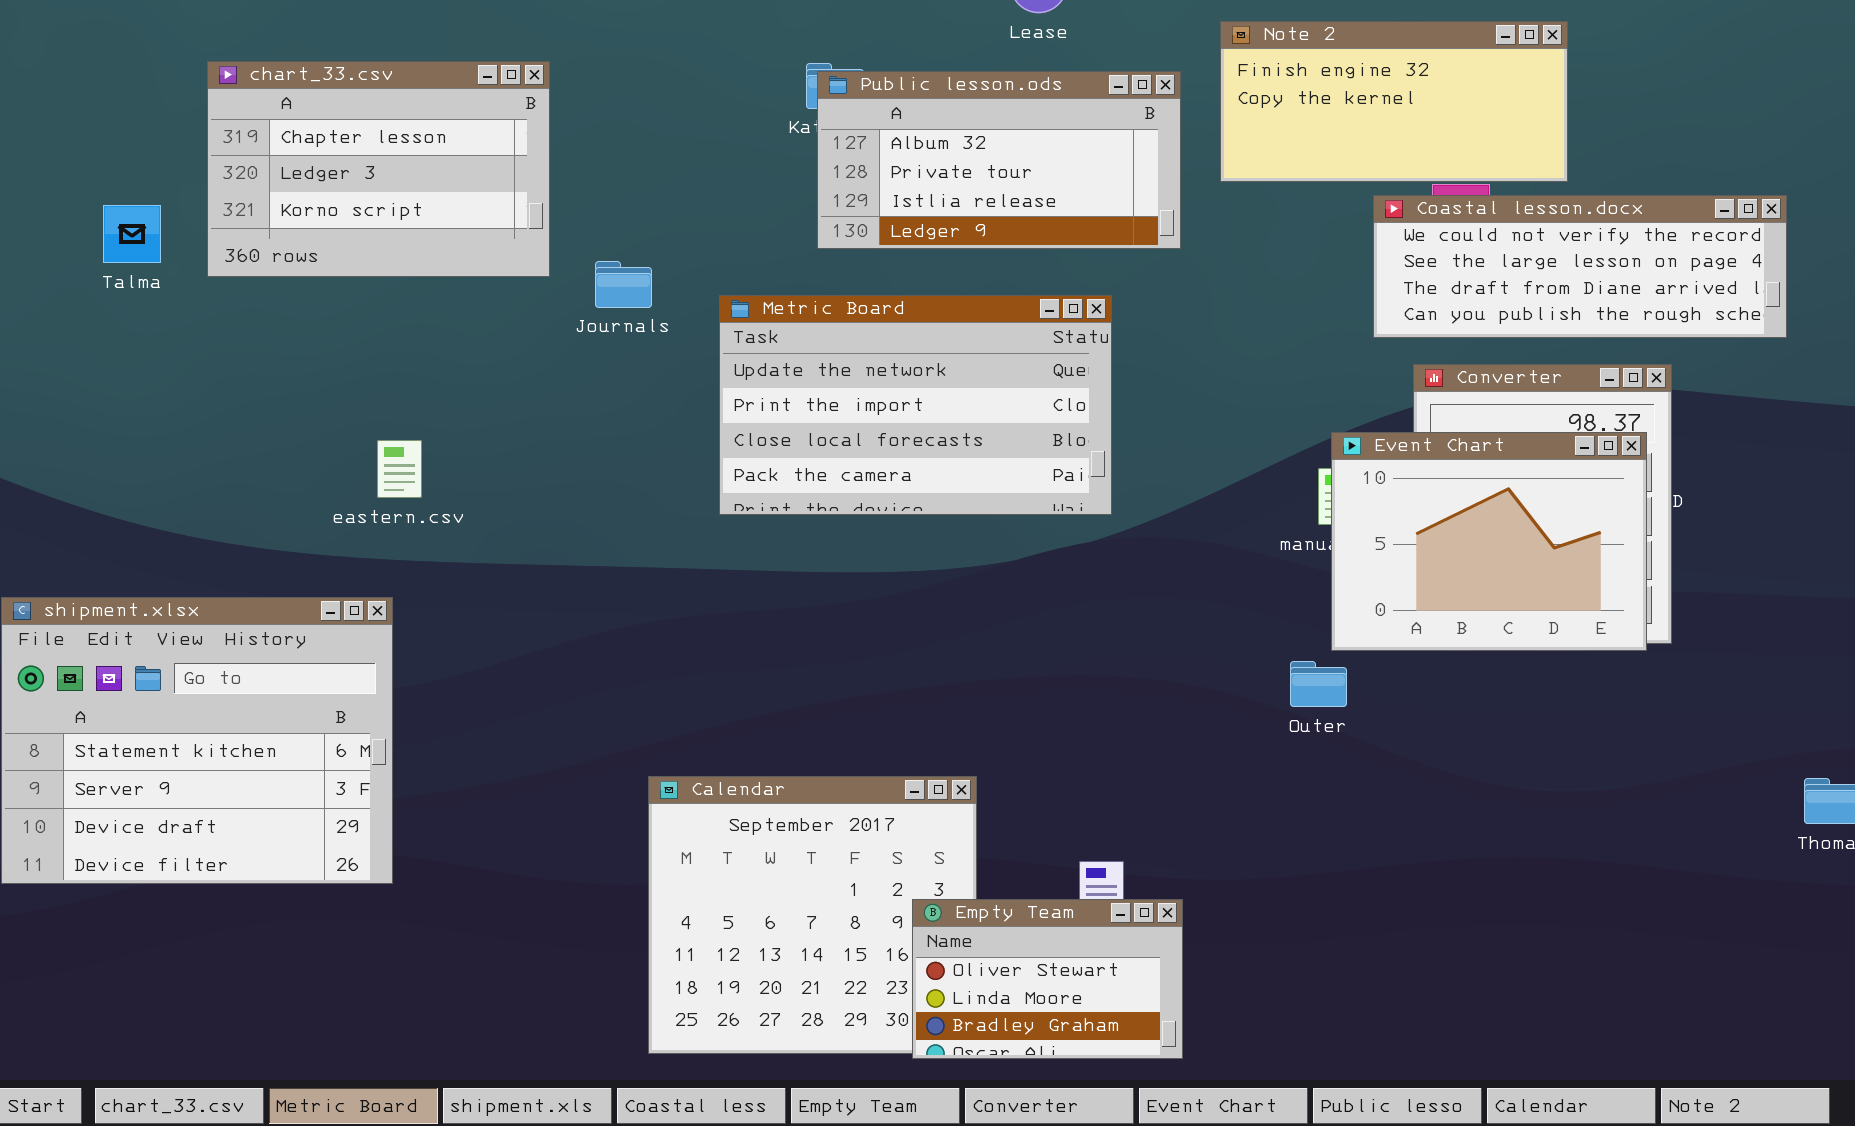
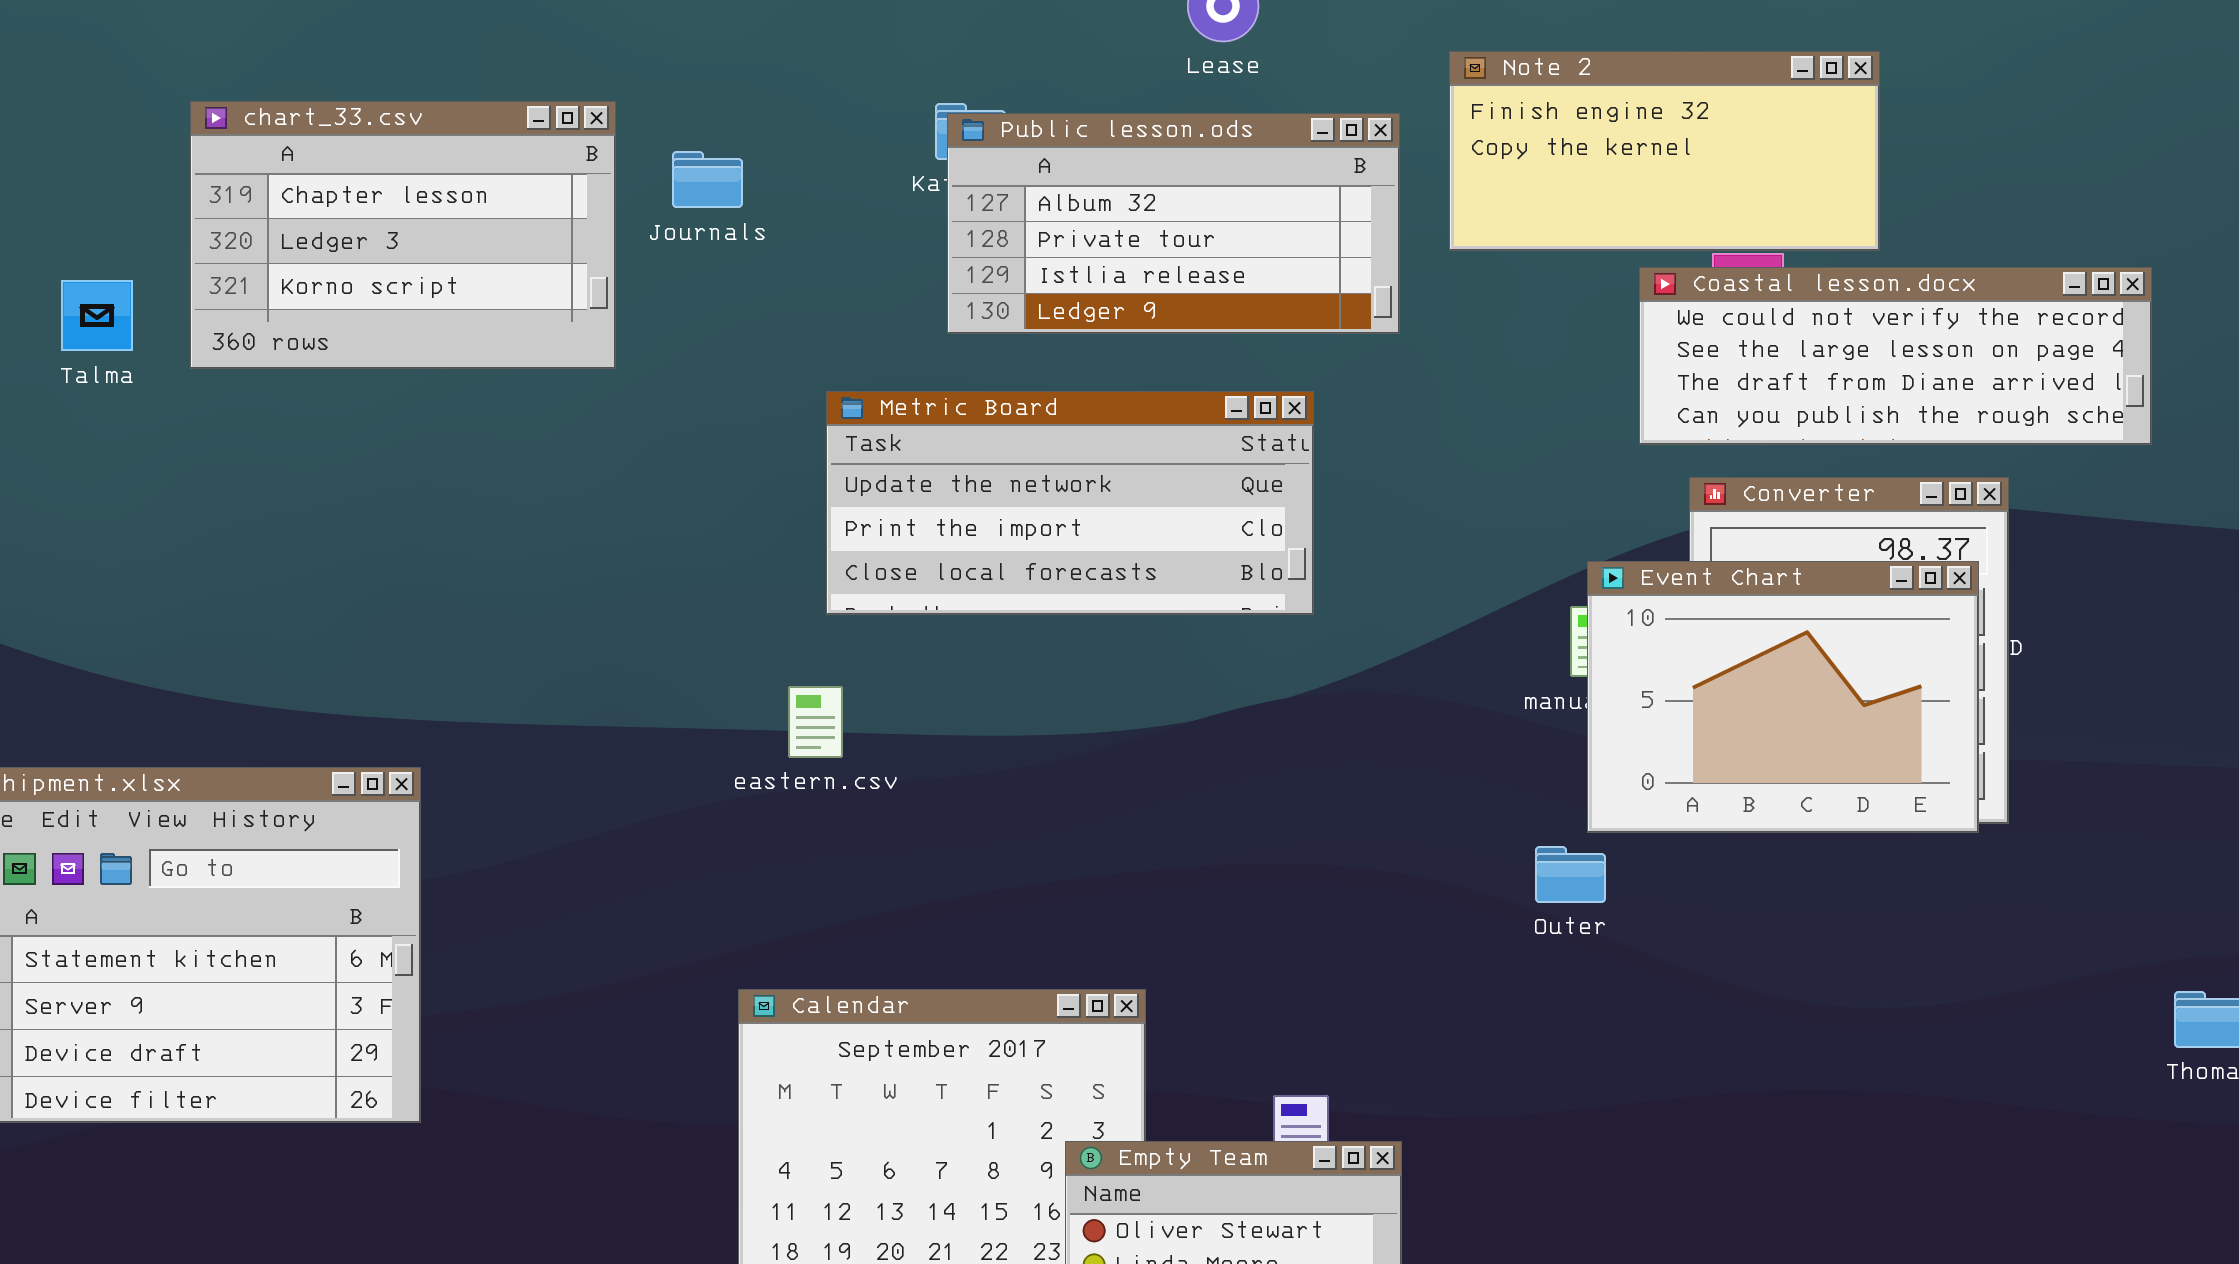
Journals: [595,261,652,308] -> [672,151,743,208], moved
Metric Board: [719,295,1112,515] -> [826,391,1314,615], resized
eastern.csv: [377,440,422,498] -> [788,686,843,758], moved

